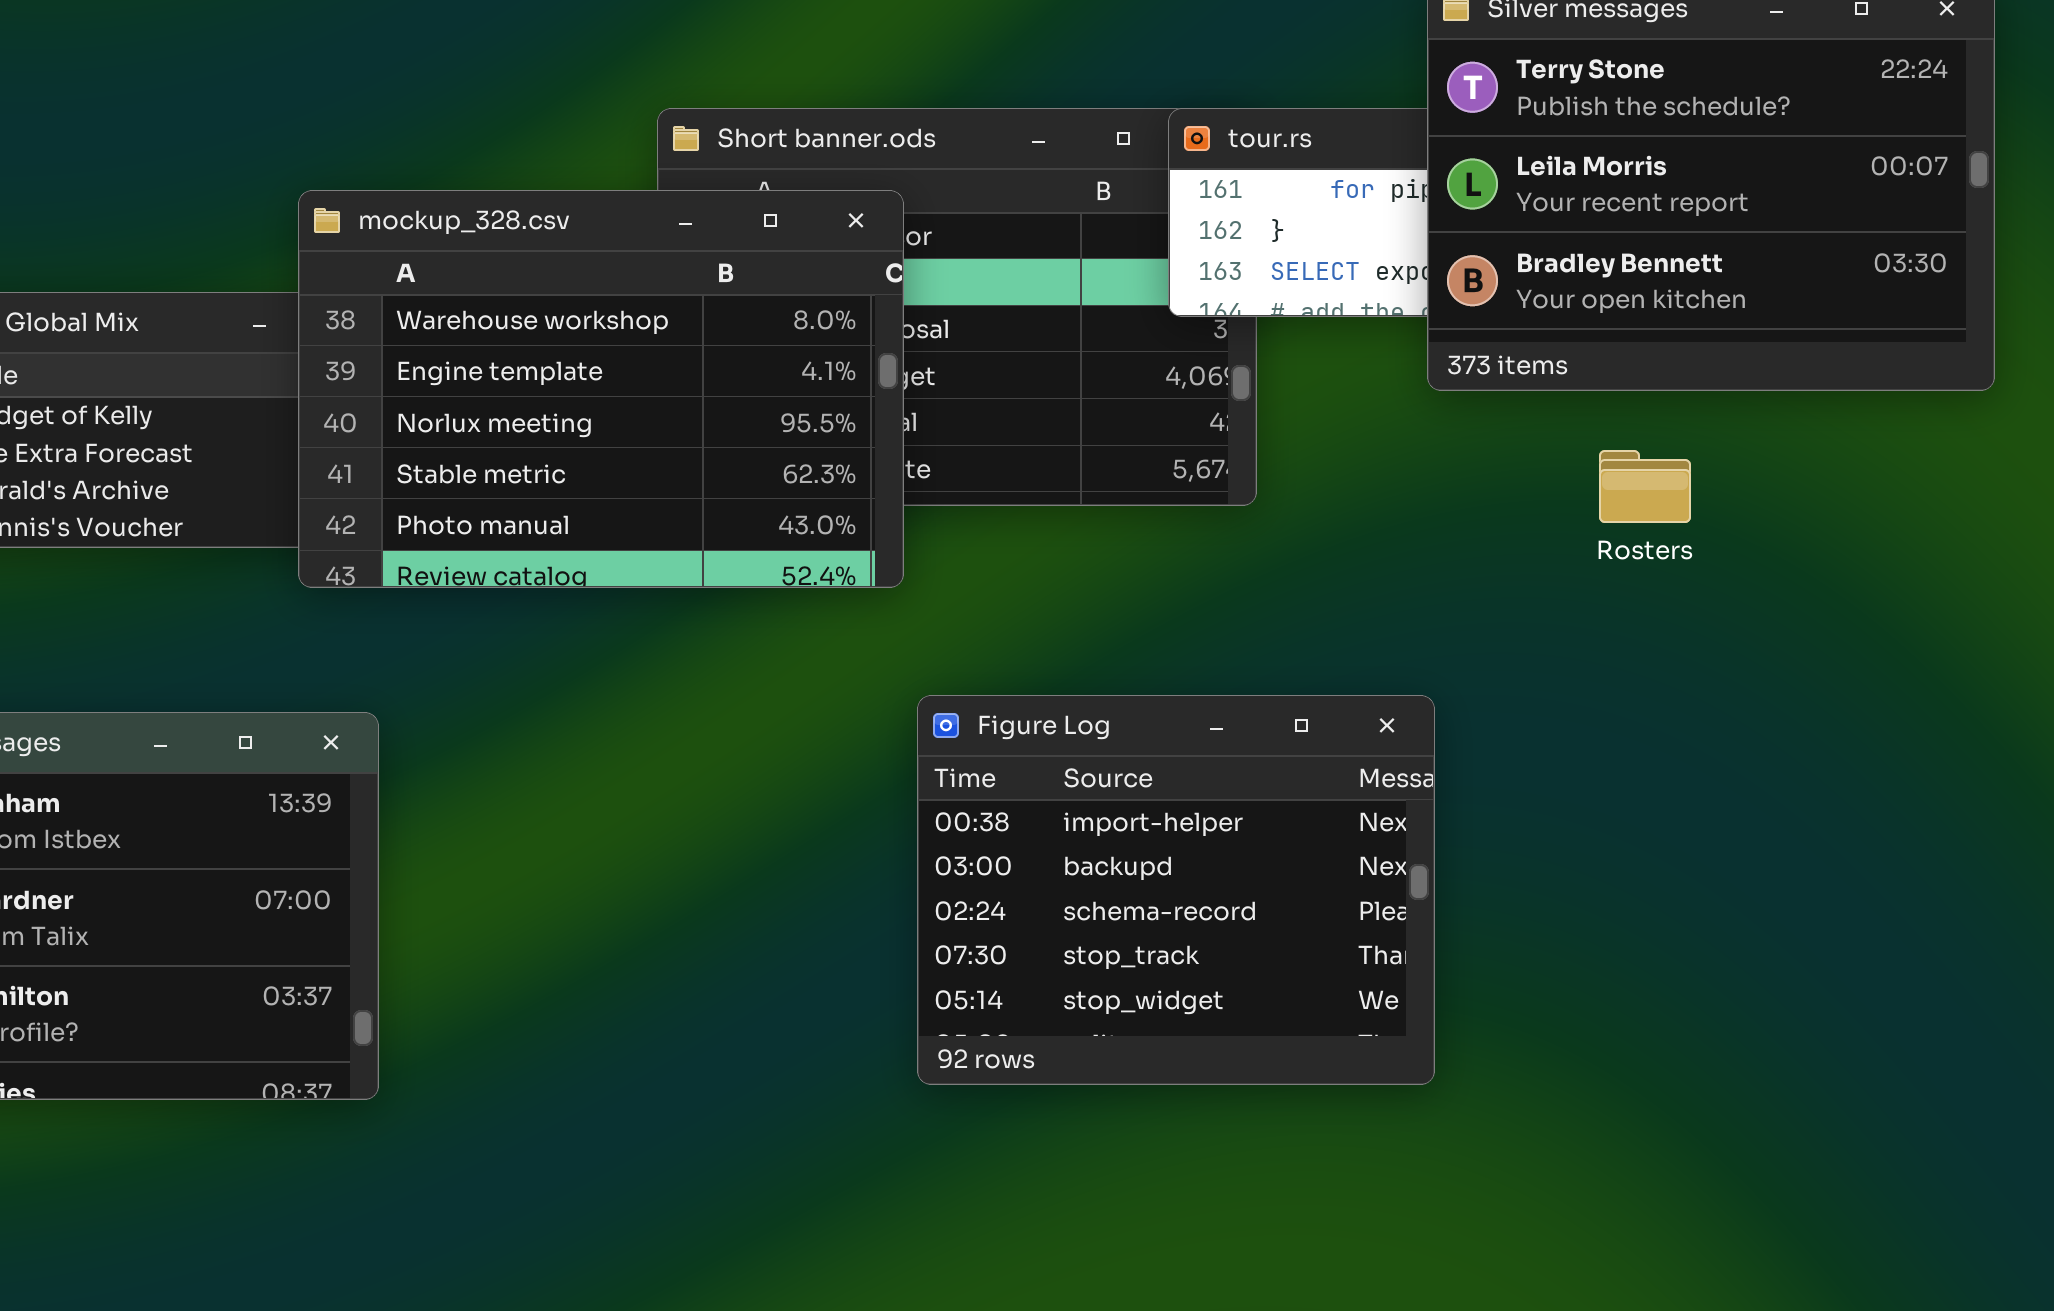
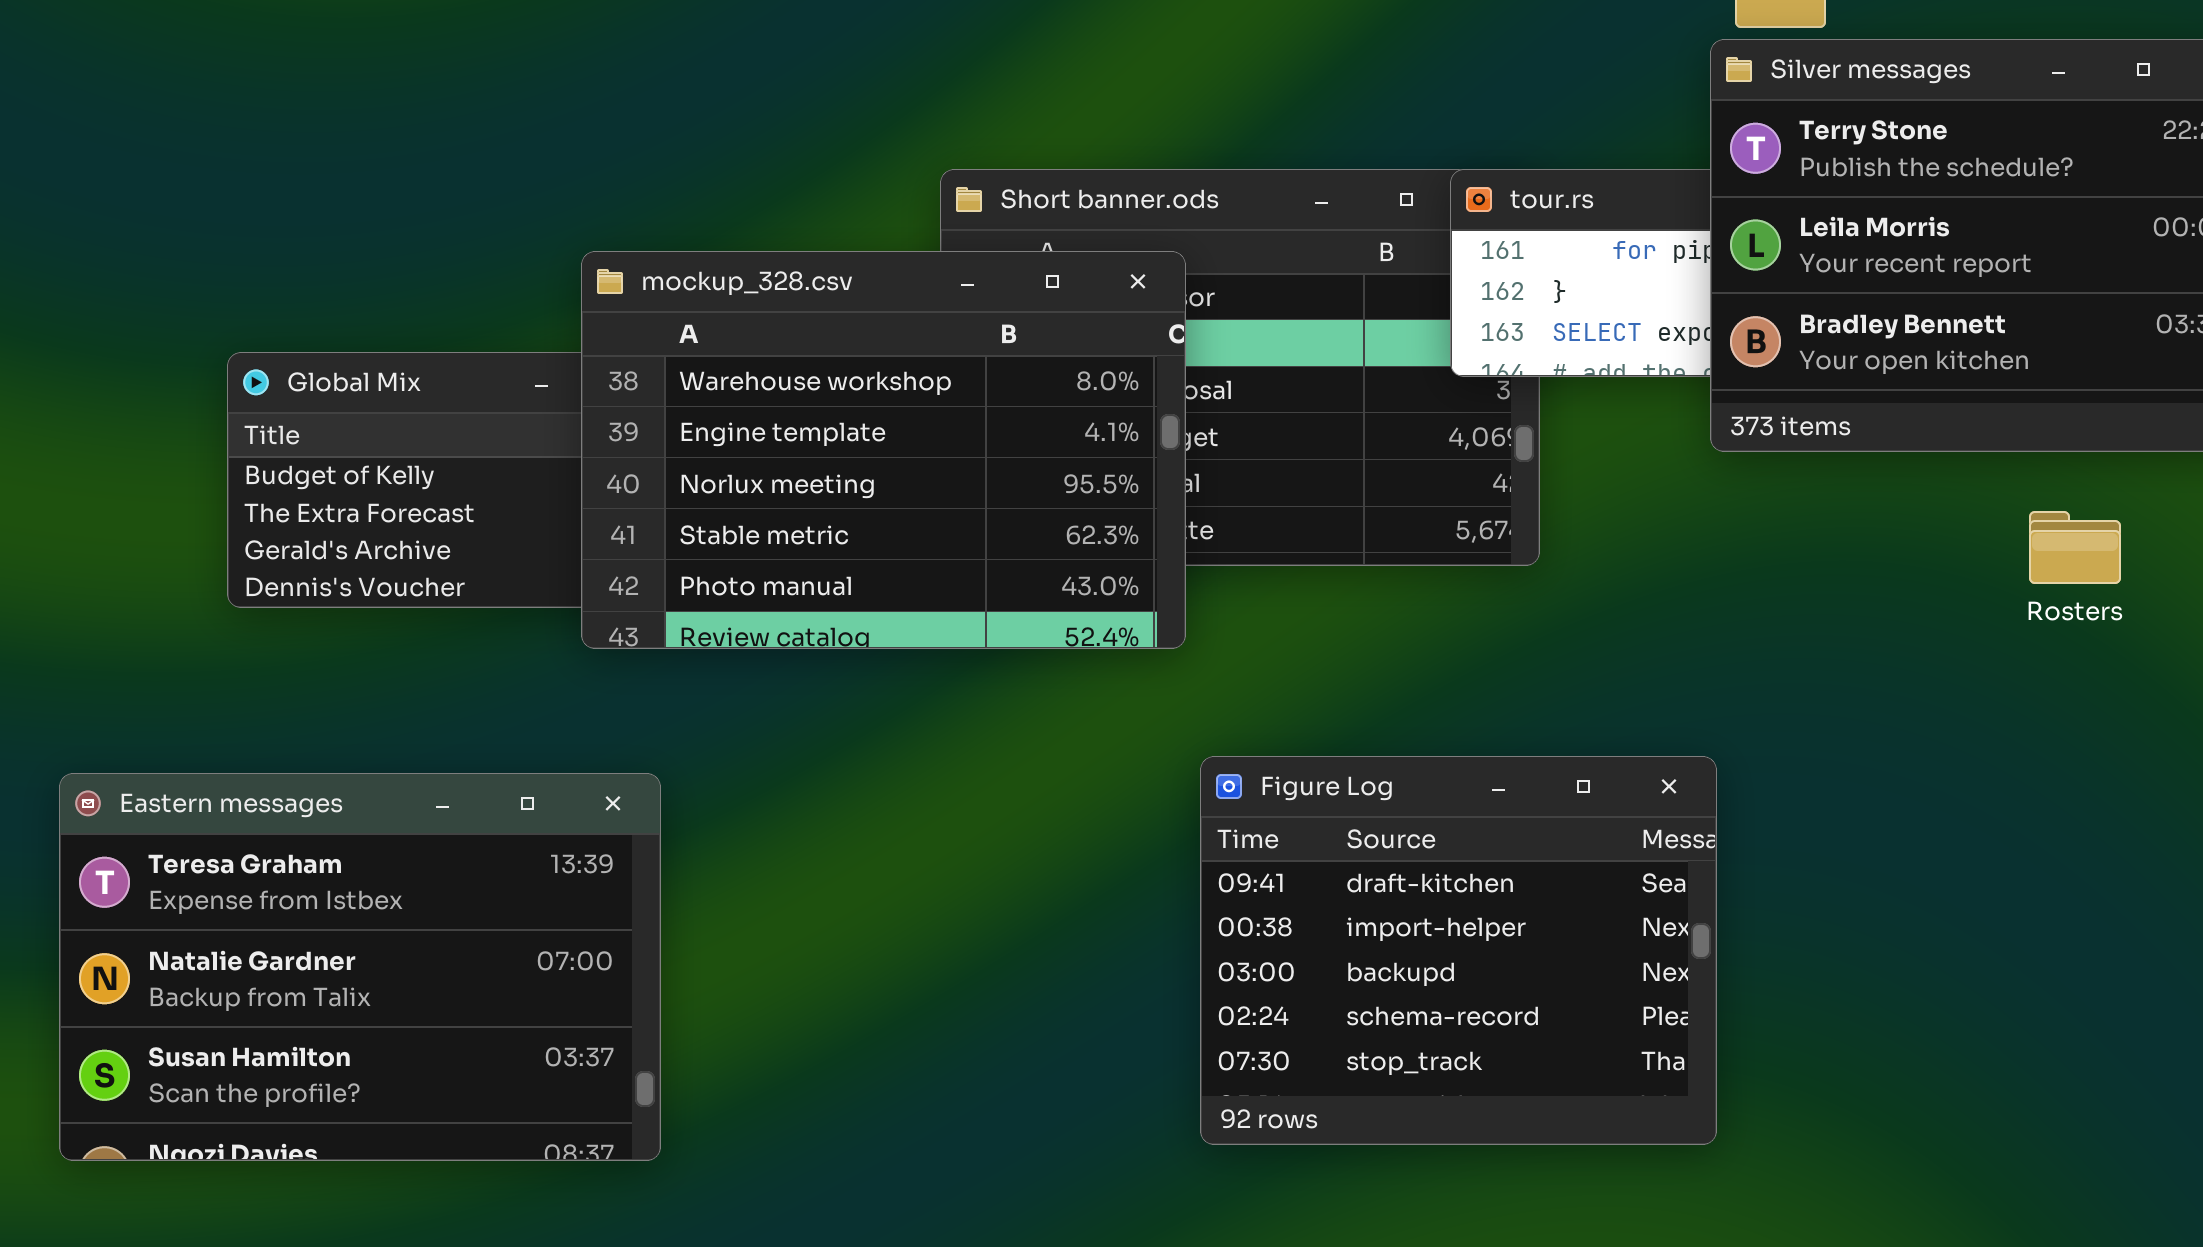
Rosters: [1599,450,1691,523] -> [2029,511,2121,584], moved
Figure Log: [917,695,1435,1085] -> [1200,756,1717,1145], scrolled up 1 row

